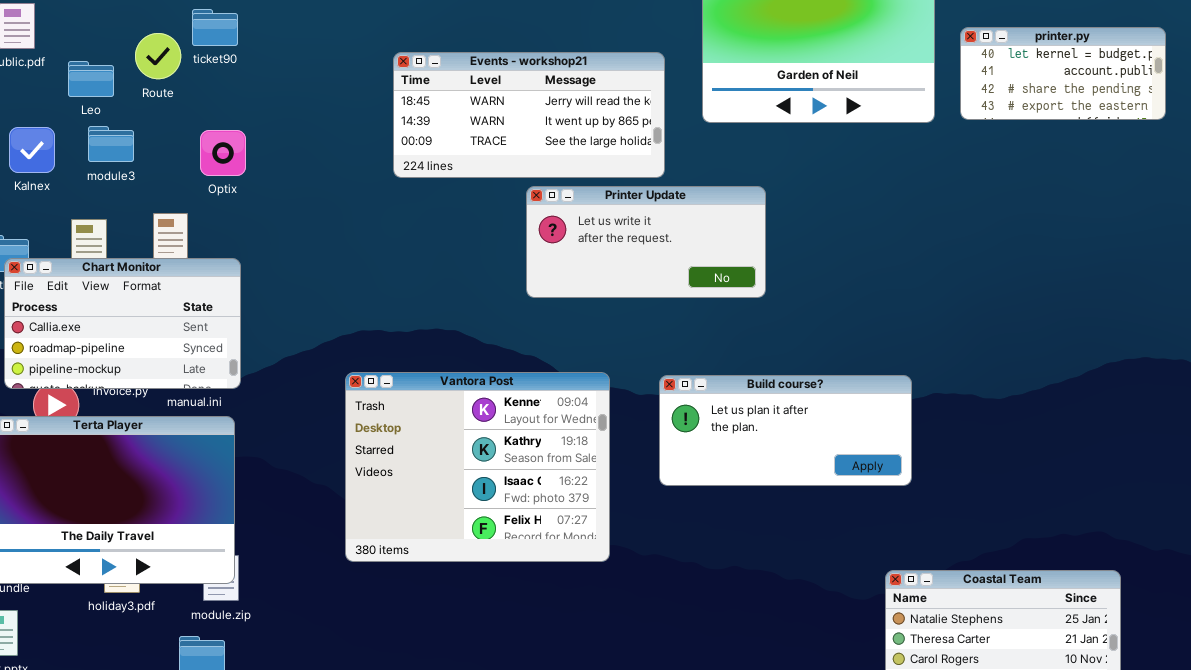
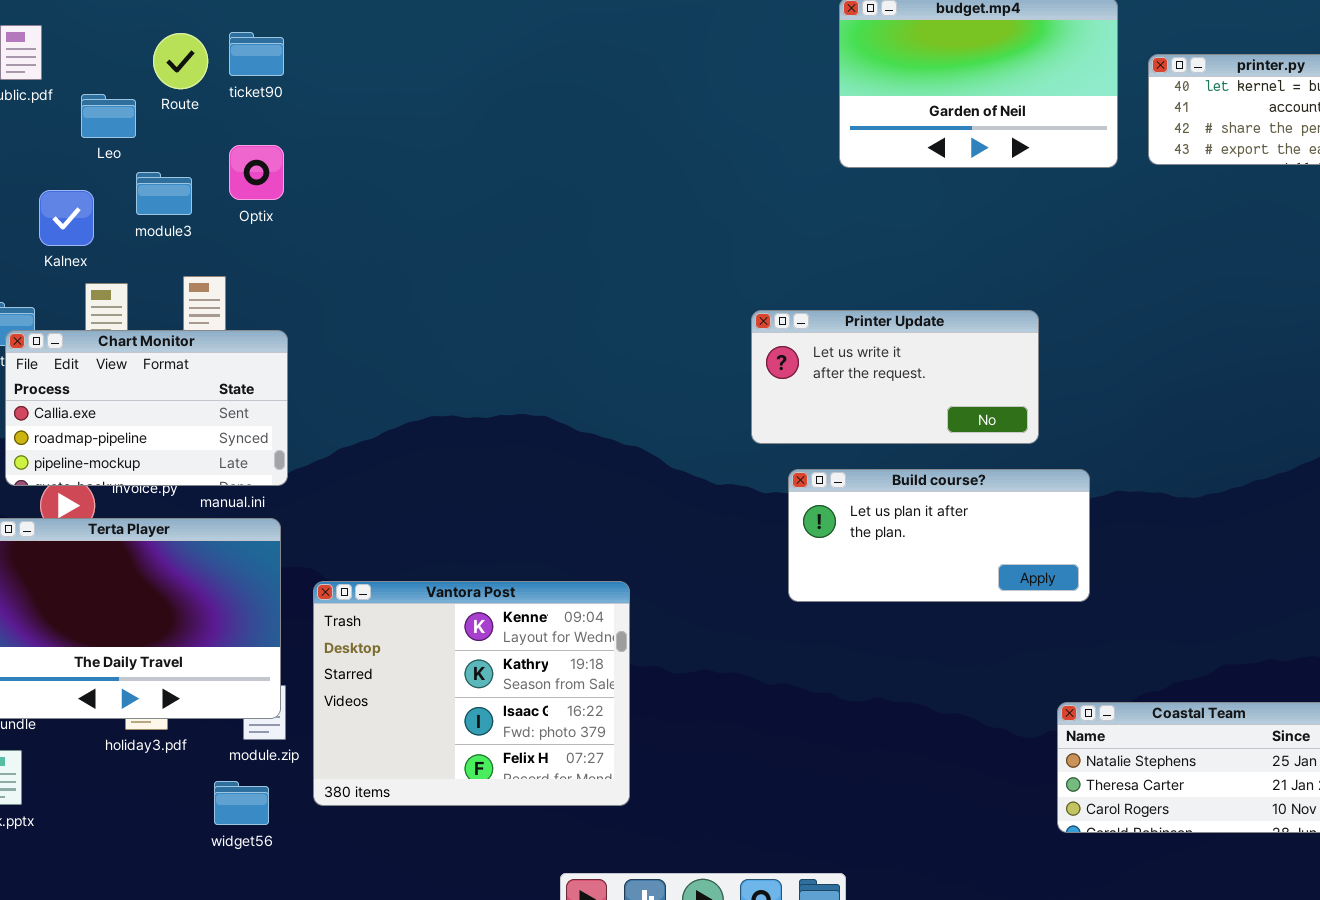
Route: [135,33,181,79] -> [153,33,208,89], moved
Events - workshop21: [393,52,665,178] -> none, closed
module3: [88,126,134,162] -> [136,172,192,215], moved
Kalnex: [9,127,55,173] -> [39,190,94,246], moved
Optix: [200,130,246,176] -> [229,145,284,200], moved
Printer Update: [526,186,766,298] -> [751,310,1039,444], moved
Vantora Post: [345,372,610,562] -> [313,581,630,806], moved

